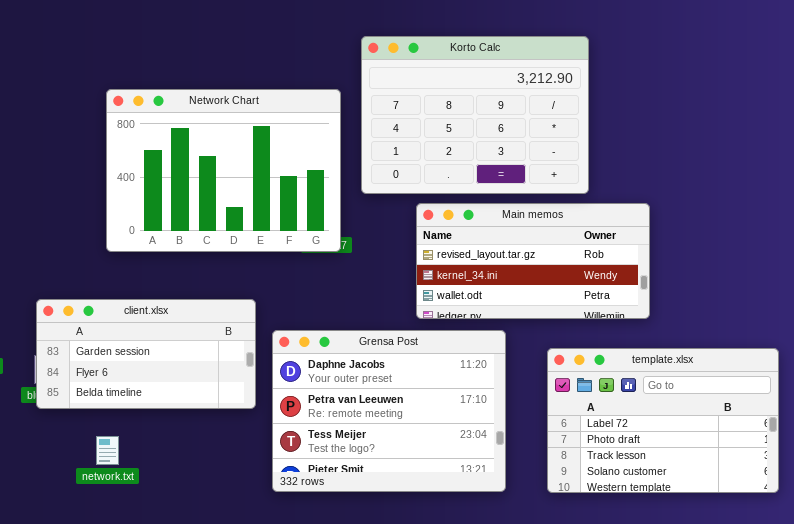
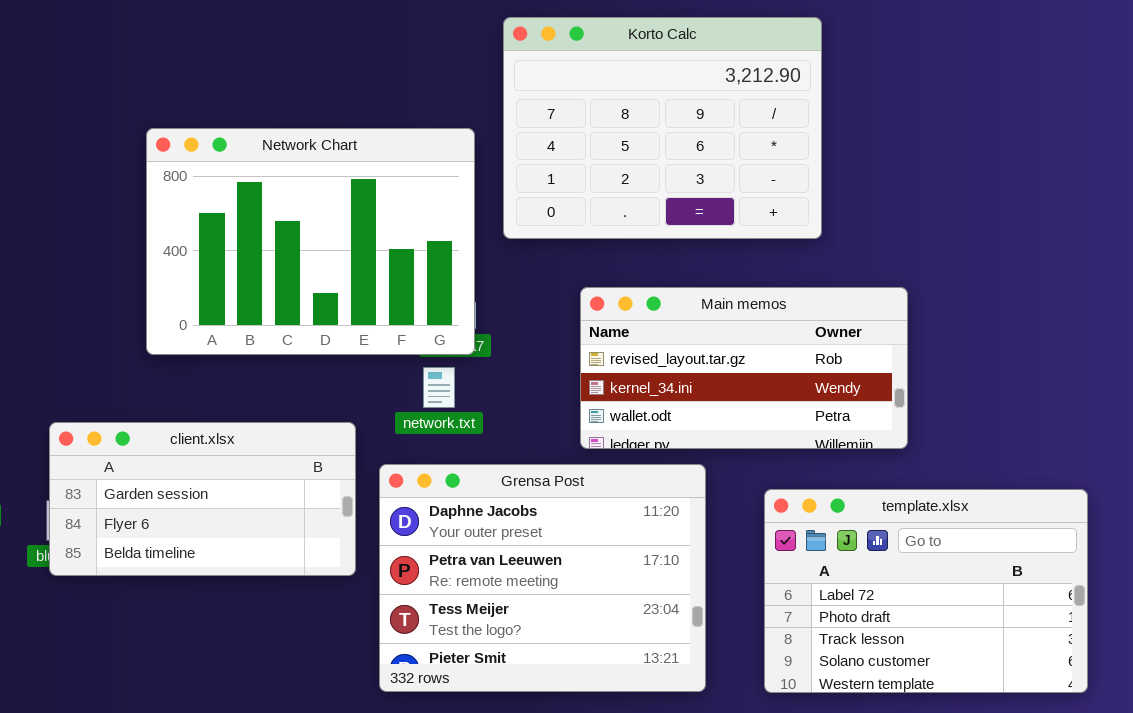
Korto Calc: [361,36,589,194] -> [503,17,822,239], moved
network.txt: [96,436,119,465] -> [423,367,455,408], moved

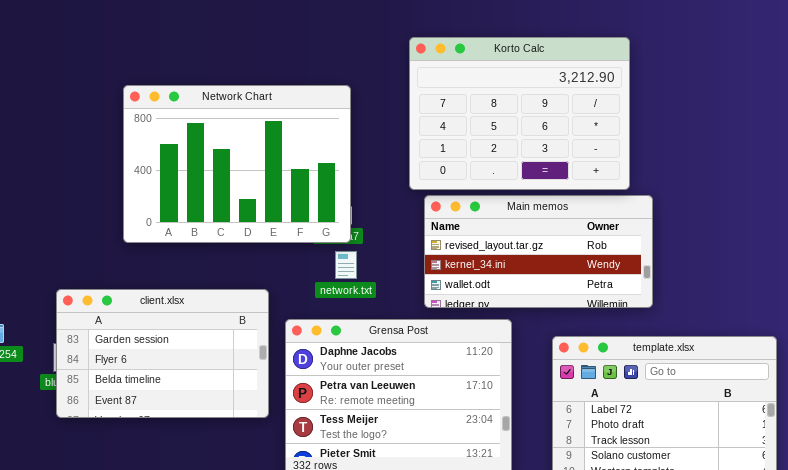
Korto Calc: [503,17,822,239] -> [409,37,630,190], moved
network.txt: [423,367,455,408] -> [335,251,357,279], moved
client.xlsx: [49,422,356,576] -> [56,289,269,418], resized

